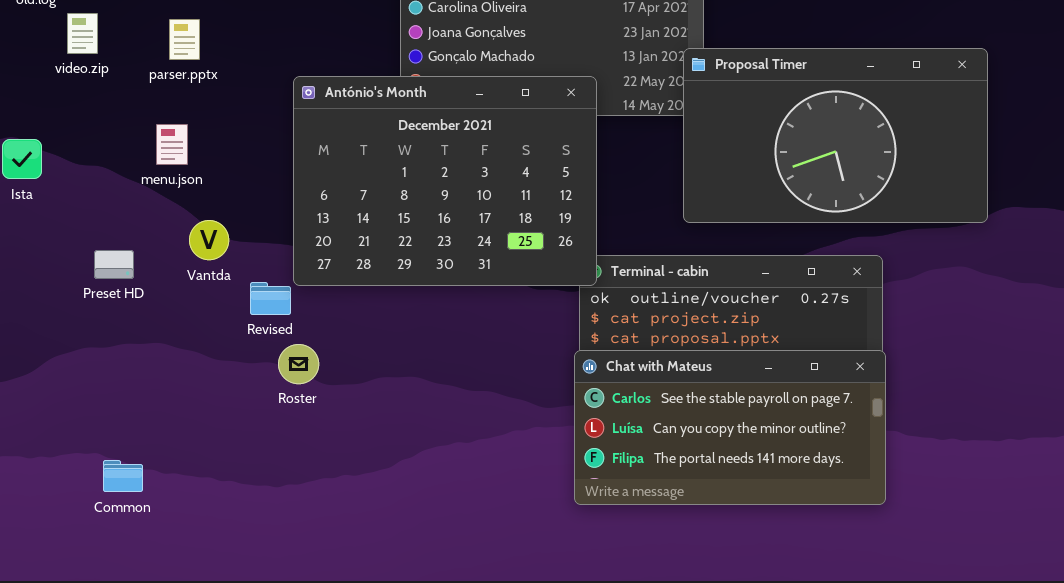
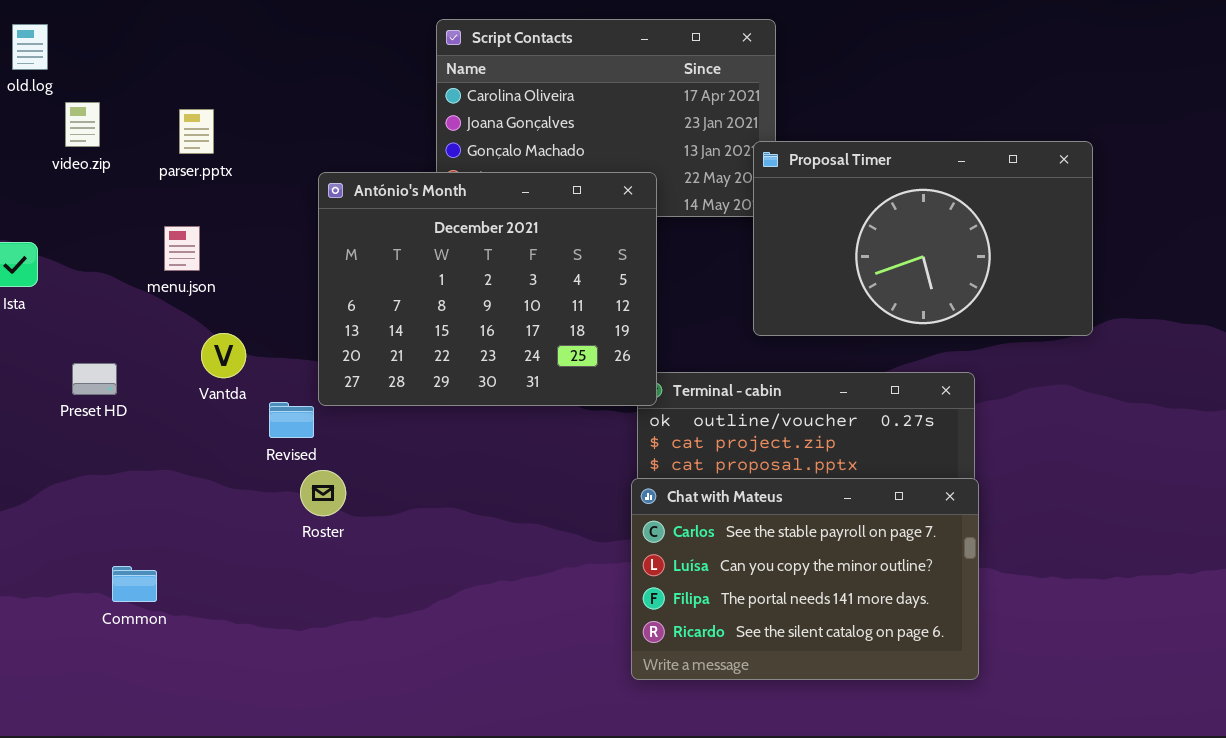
Preset HD: [94,250,134,279] -> [72,363,117,395], moved
Chat with Mateus: [574,350,886,505] -> [631,478,979,680], resized
Common: [103,460,143,492] -> [112,566,157,602], moved

